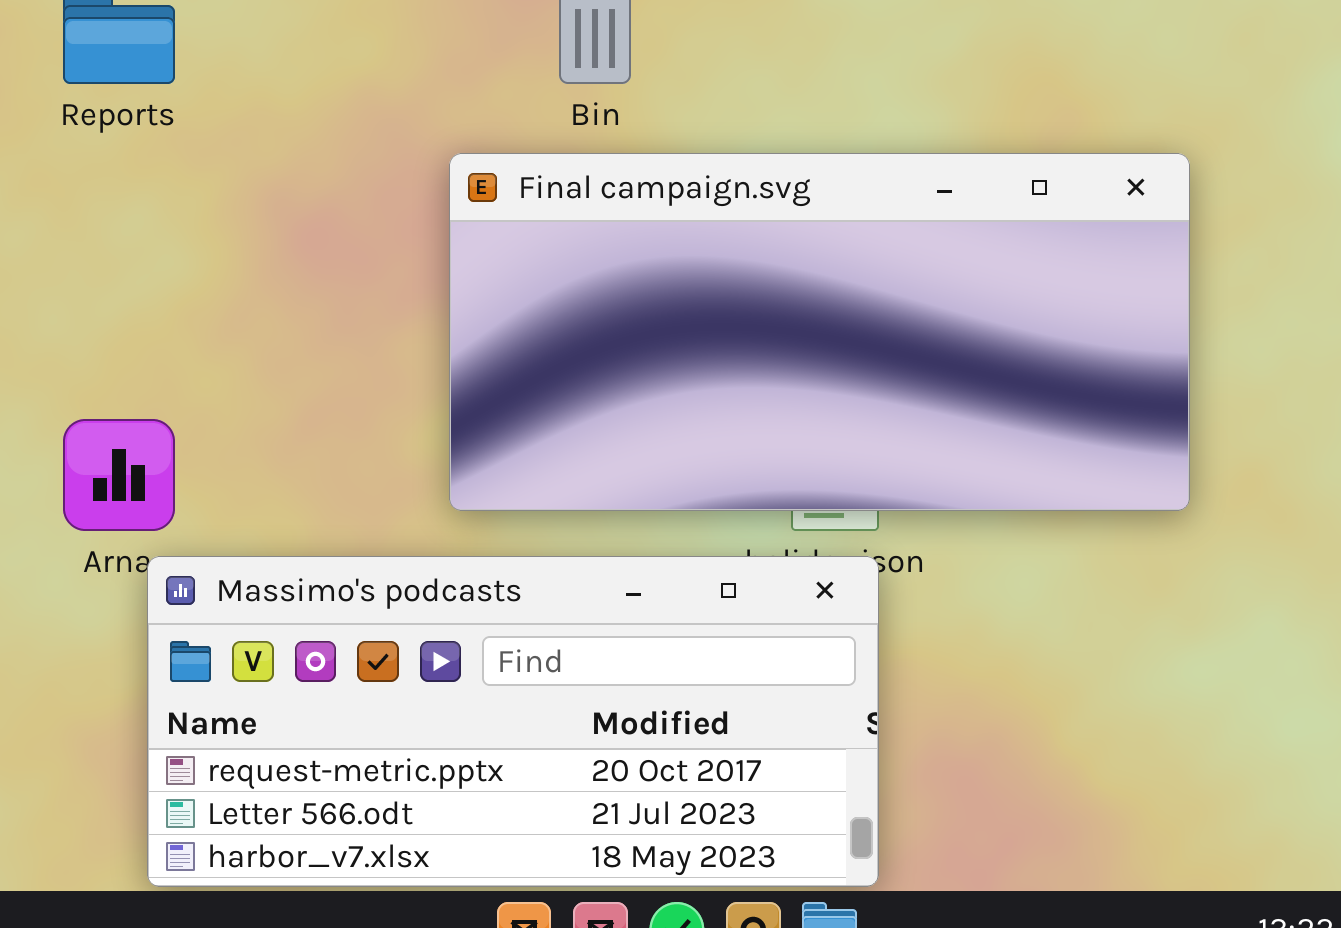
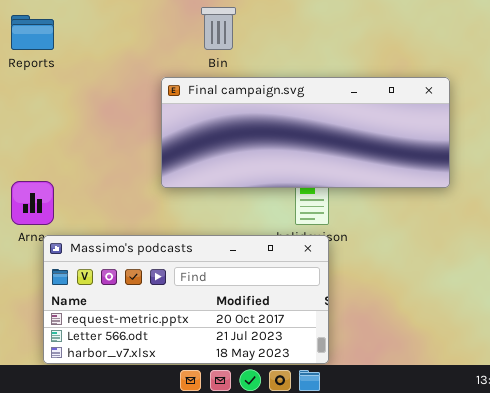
Final campaign.svg: [449,153,1190,511] -> [161,77,450,188], resized

